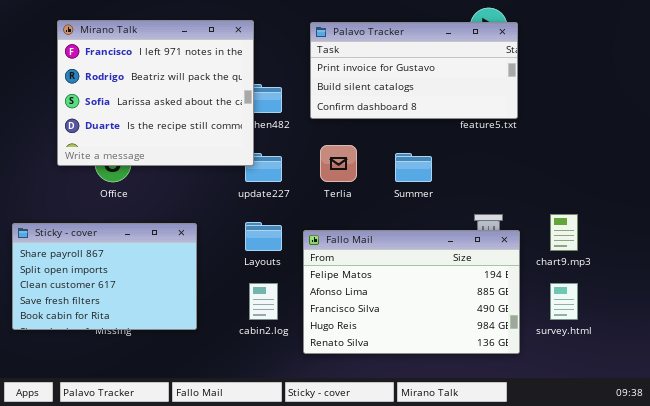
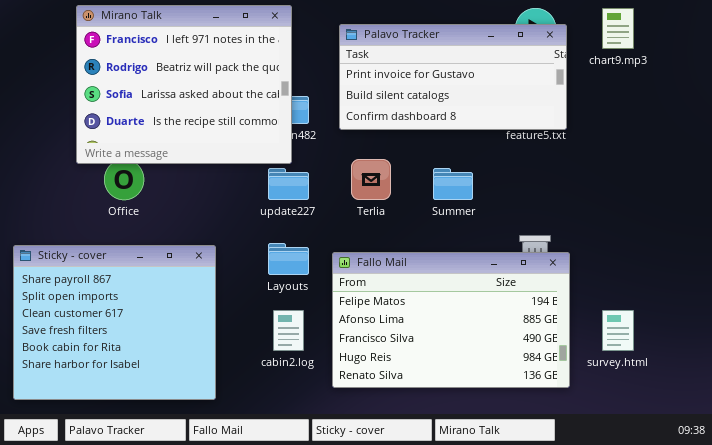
Mirano Talk: [57,20,254,166] -> [76,5,292,164], moved
chart9.mp3: [550,214,578,251] -> [602,8,634,49], moved
Sticky - cover: [12,223,197,330] -> [13,245,216,400], resized

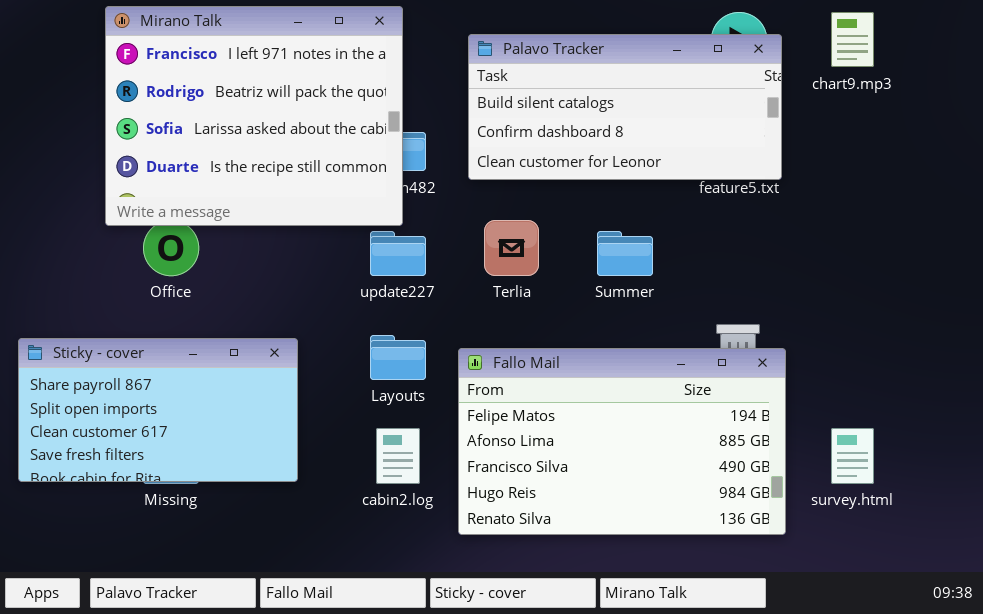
Palavo Tracker: [339,24,567,130] -> [468,34,782,180], scrolled down 1 row
Sticky - cover: [13,245,216,400] -> [18,338,298,482], resized

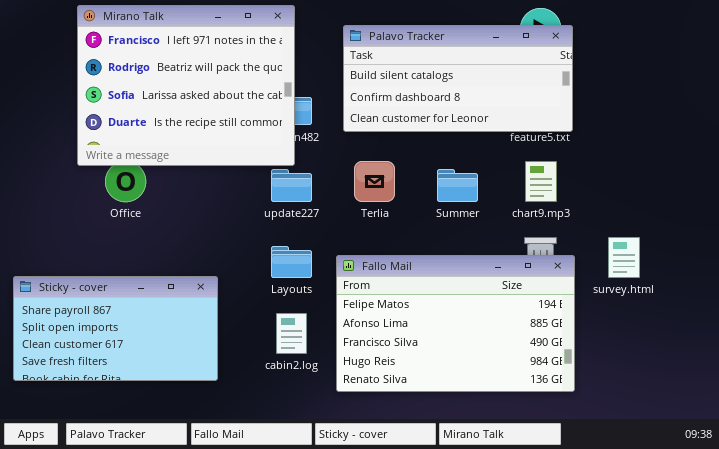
chart9.mp3: [831,12,874,67] -> [525,161,557,202], moved
Sticky - cover: [18,338,298,482] -> [13,276,218,381], moved
survey.html: [831,428,874,484] -> [608,237,640,278], moved

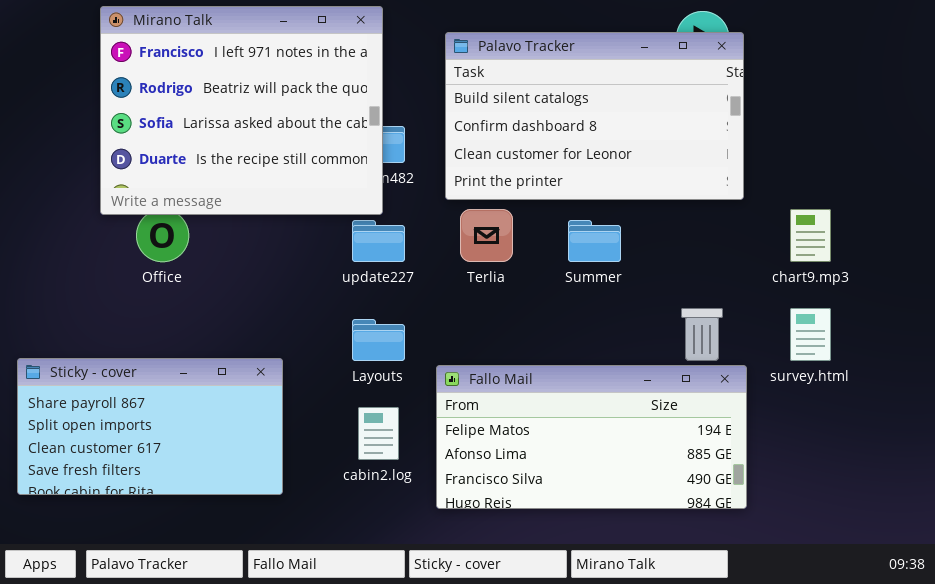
Palavo Tracker: [343,25,573,132] -> [445,32,744,200], resized
chart9.mp3: [525,161,557,202] -> [790,209,831,262], moved
Fallo Mail: [336,255,575,392] -> [436,365,747,509], resized

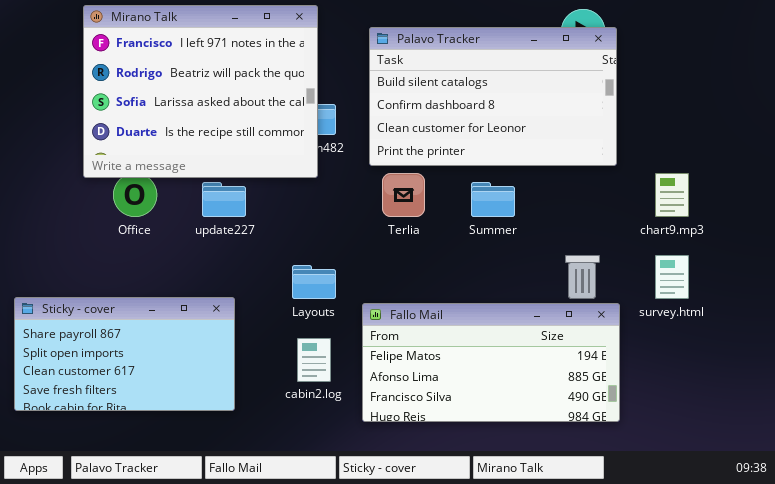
update227: [352,220,405,262] -> [202,182,246,217], moved

